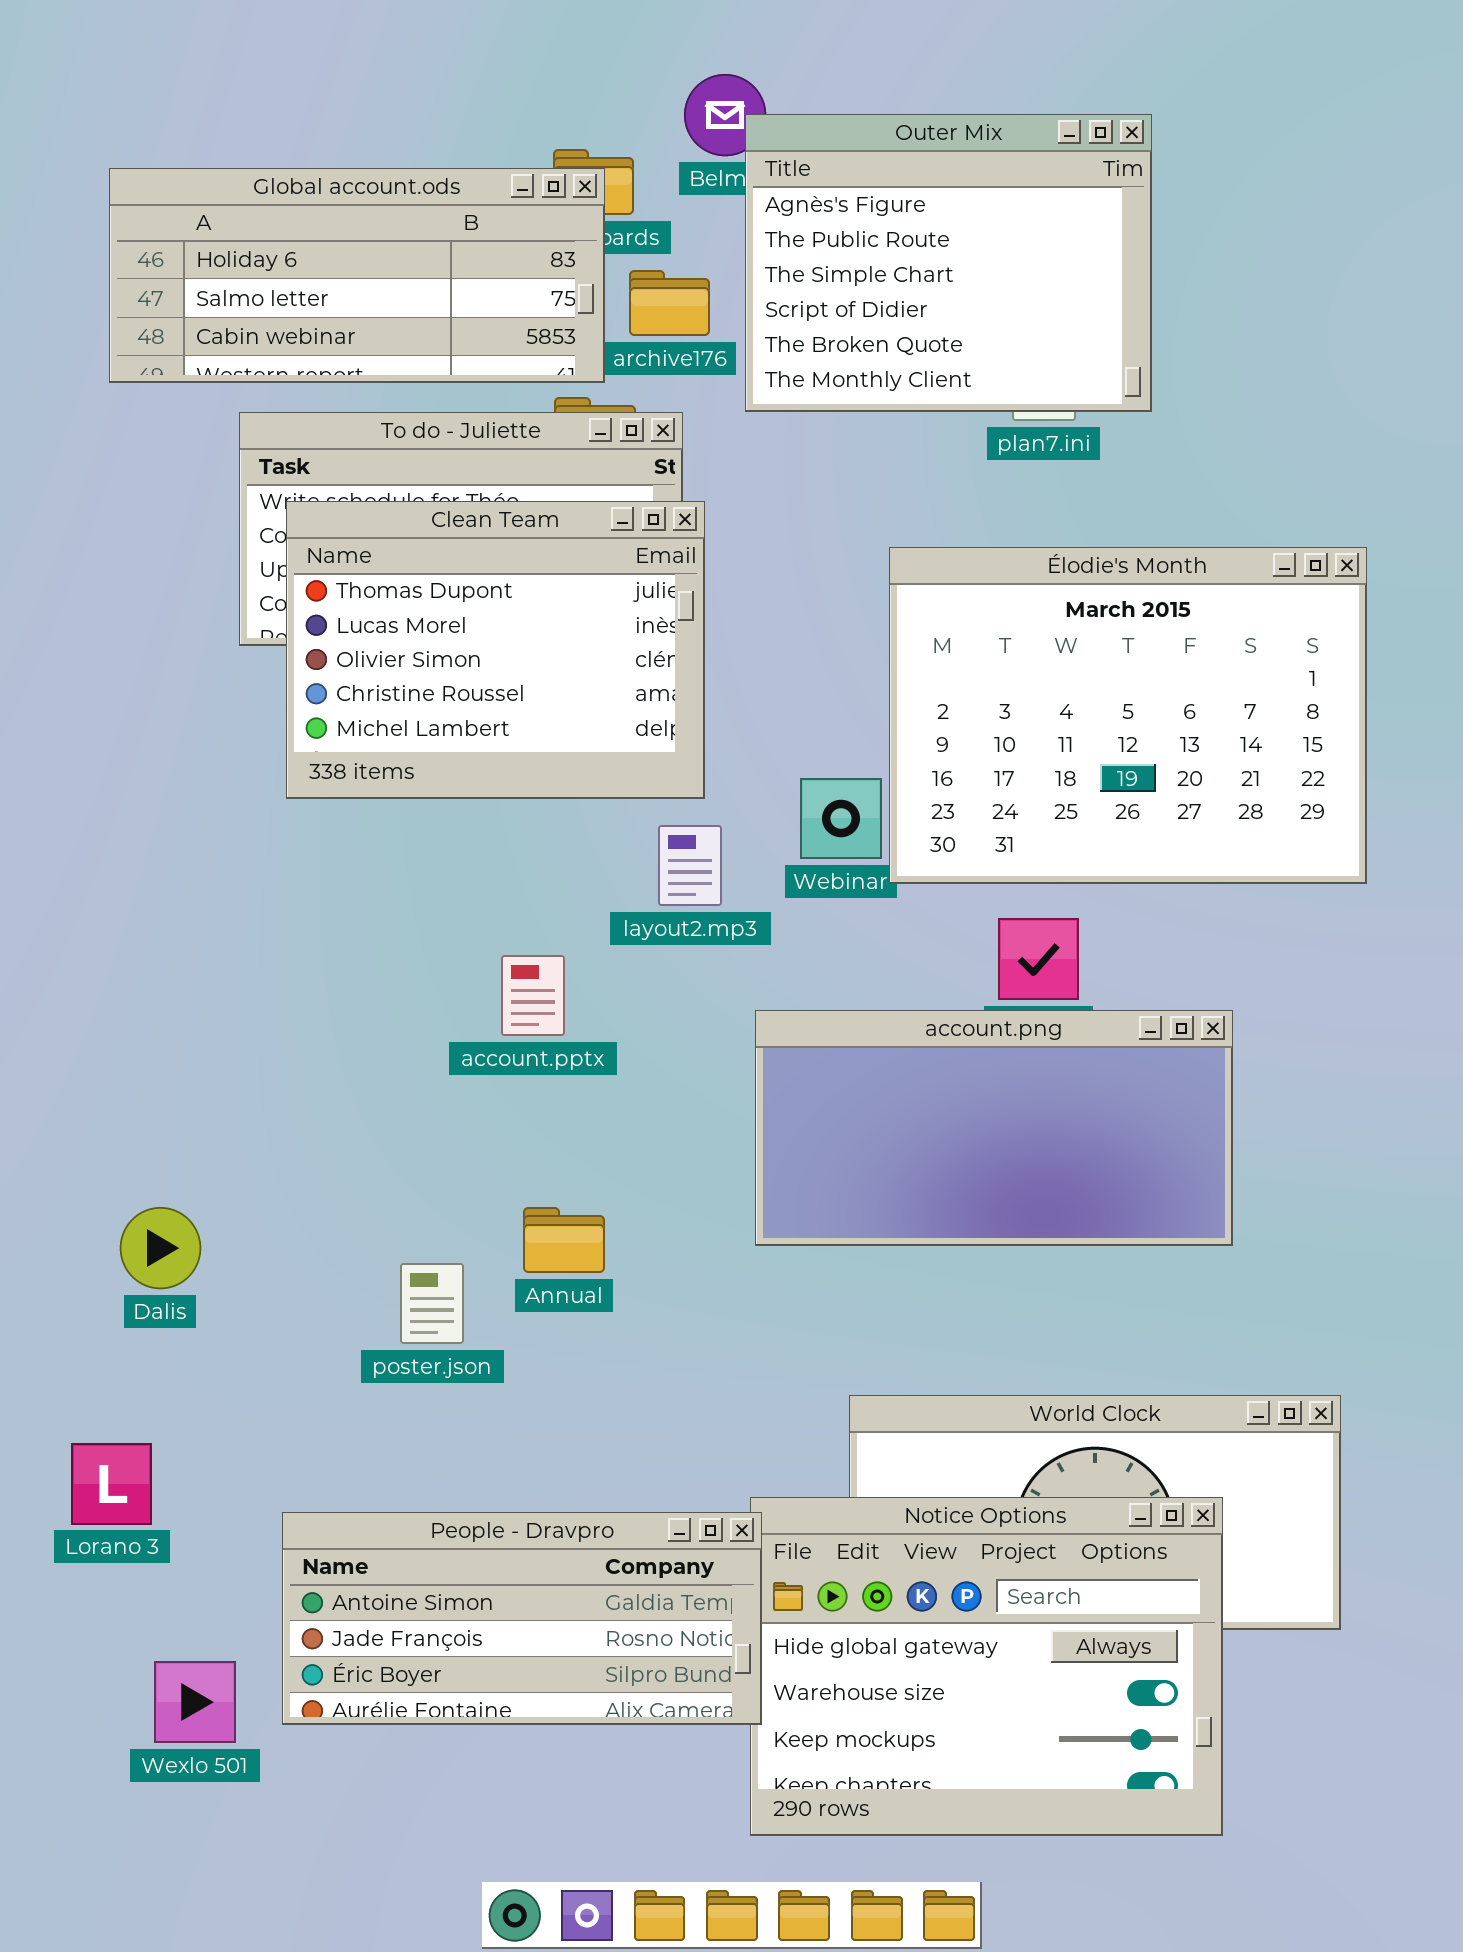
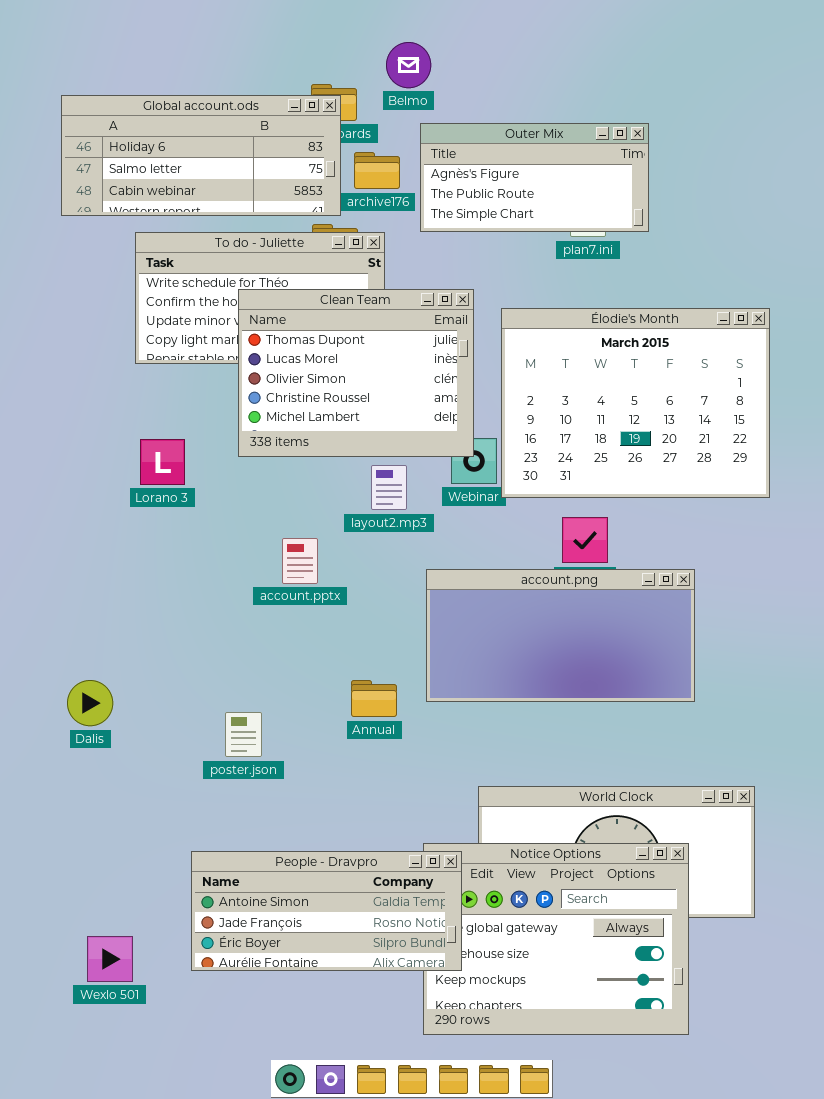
Outer Mix: [745,114,1152,412] -> [420,123,649,232], resized
Clean Team: [286,501,705,799] -> [238,289,474,457], moved
Annual: [523,1207,605,1273] -> [351,680,397,717], moved
Lorano 3: [71,1443,152,1525] -> [140,439,185,485], moved
People - Dravpro: [282,1512,762,1725] -> [191,851,462,971], moved

